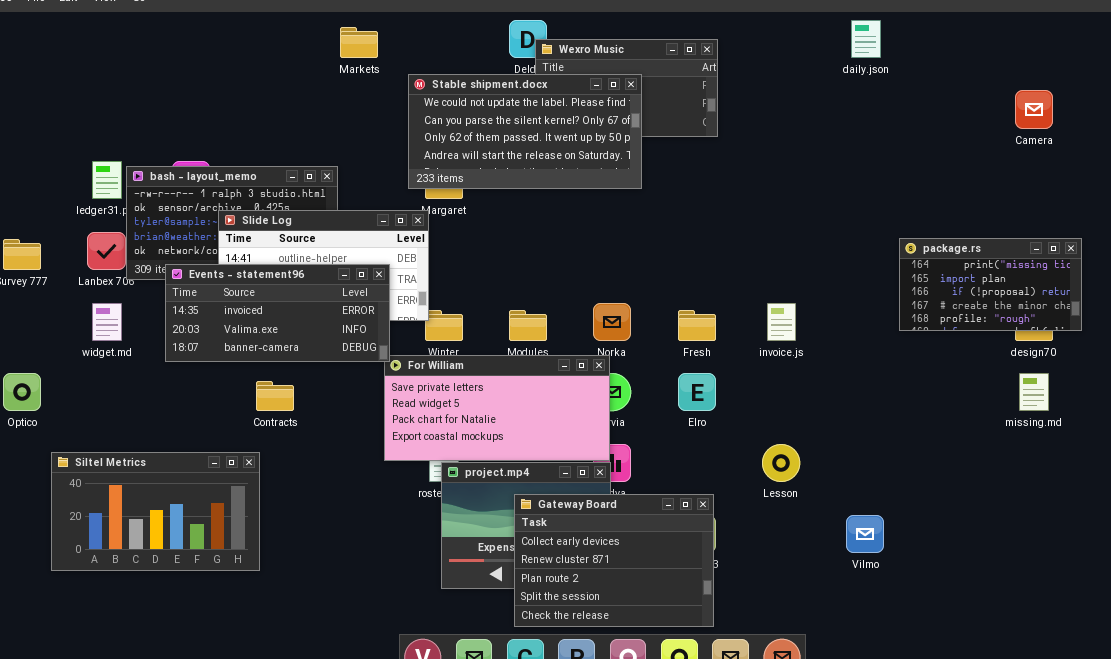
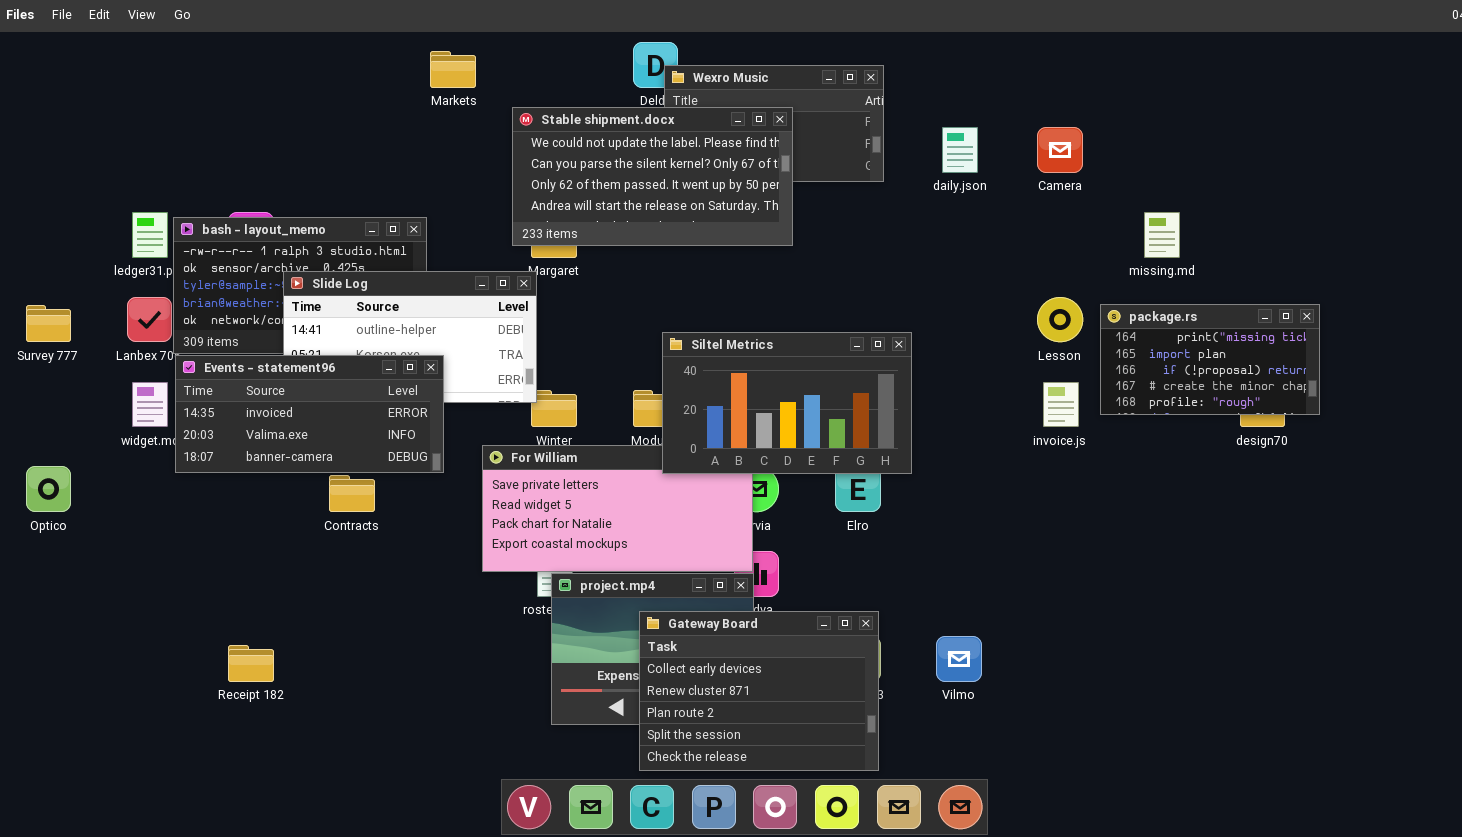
daily.json: [851,20,881,58] -> [942,127,978,173], moved
Camera: [1015,90,1053,129] -> [1037,127,1083,173], moved
Events - statement96: [165,264,390,362] -> [175,355,444,473], moved
invoice.js: [767,303,796,341] -> [1043,382,1079,427], moved
missing.md: [1019,373,1049,411] -> [1144,212,1180,258], moved
Lesson: [762,444,800,482] -> [1037,297,1083,342], moved
Siltel Metrics: [51,452,260,571] -> [662,332,912,474], moved
Vilmo: [846,515,884,553] -> [936,636,982,682], moved

